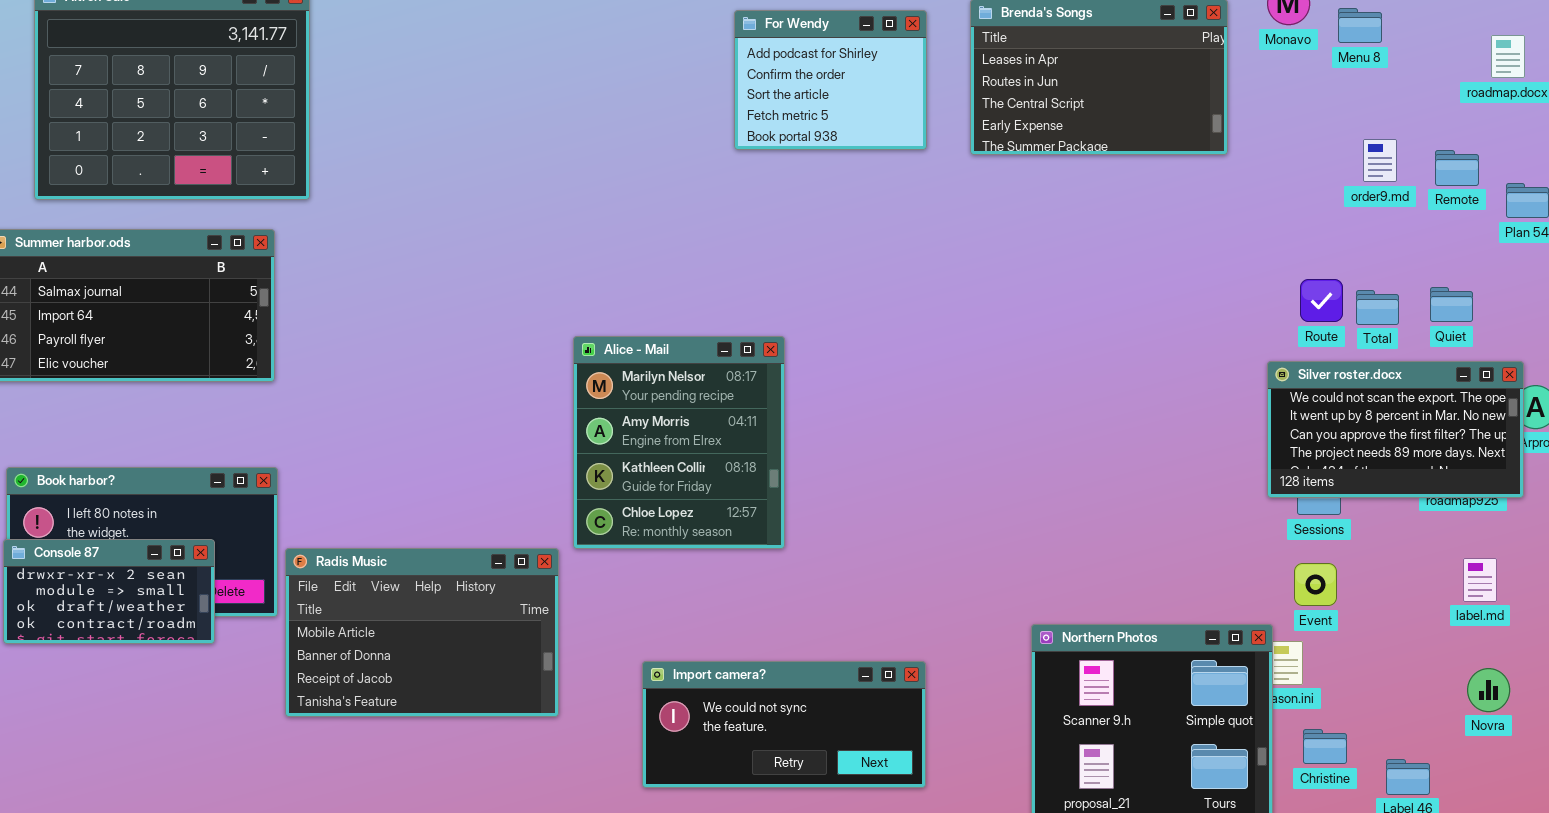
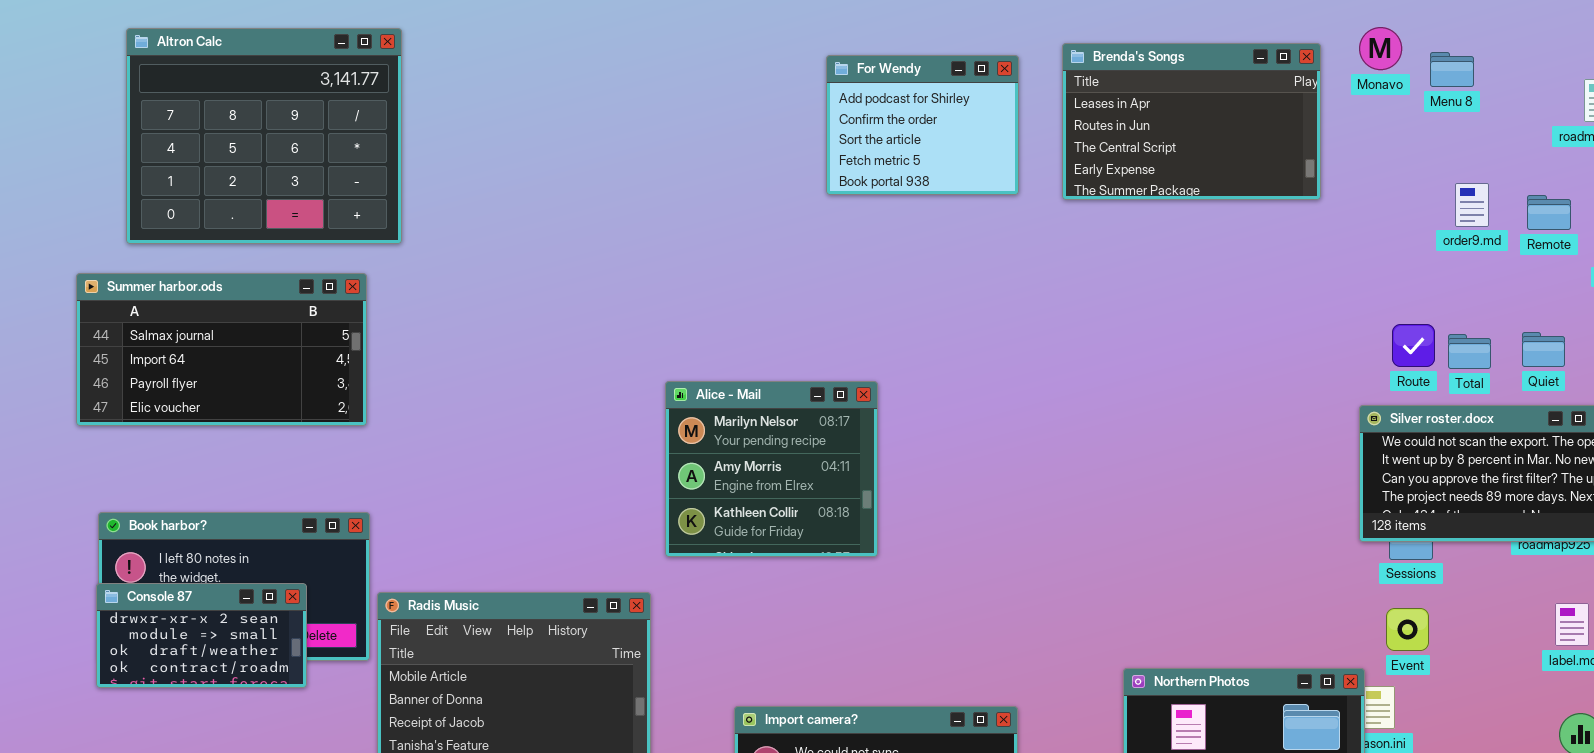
Alice - Mail: [573,336,785,549] -> [665,381,878,557], resized

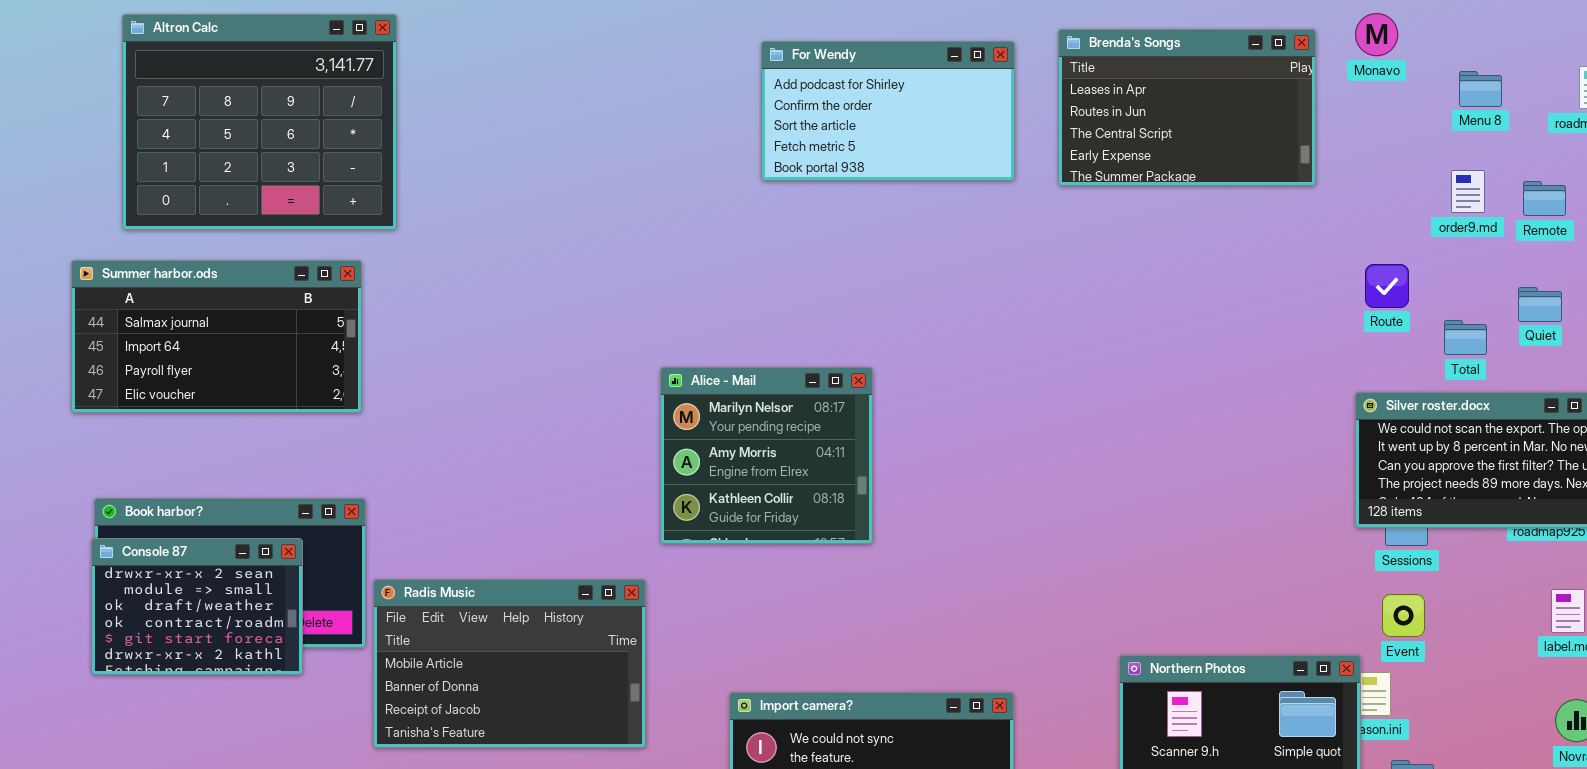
Menu 8: [1430,52,1474,87] -> [1459,71,1502,107], moved
For Wendy: [826,55,1019,195] -> [761,41,1015,181], resized
Route: [1392,324,1435,367] -> [1365,264,1409,308], moved
Quiet: [1522,332,1565,367] -> [1518,287,1562,322], moved
Console 87: [96,583,307,688] -> [91,538,303,675], resized

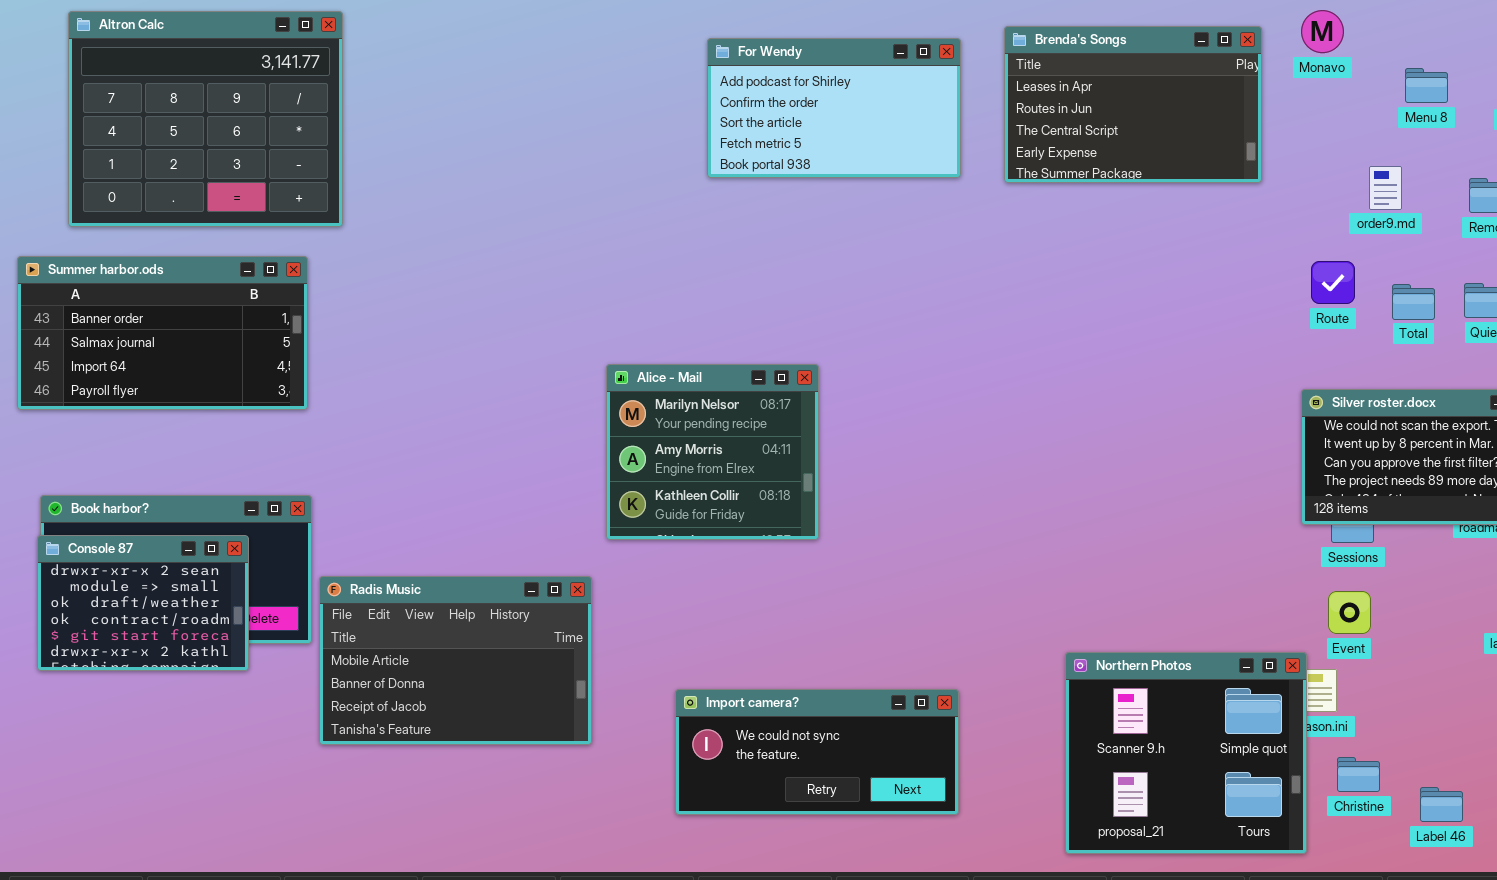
order9.md: [1451,170,1485,213] -> [1369,166,1402,210], moved
Summer harbor.ods: [71,260,362,413] -> [17,256,308,410], scrolled up 1 row
Total: [1444,320,1487,355] -> [1392,284,1435,320], moved

